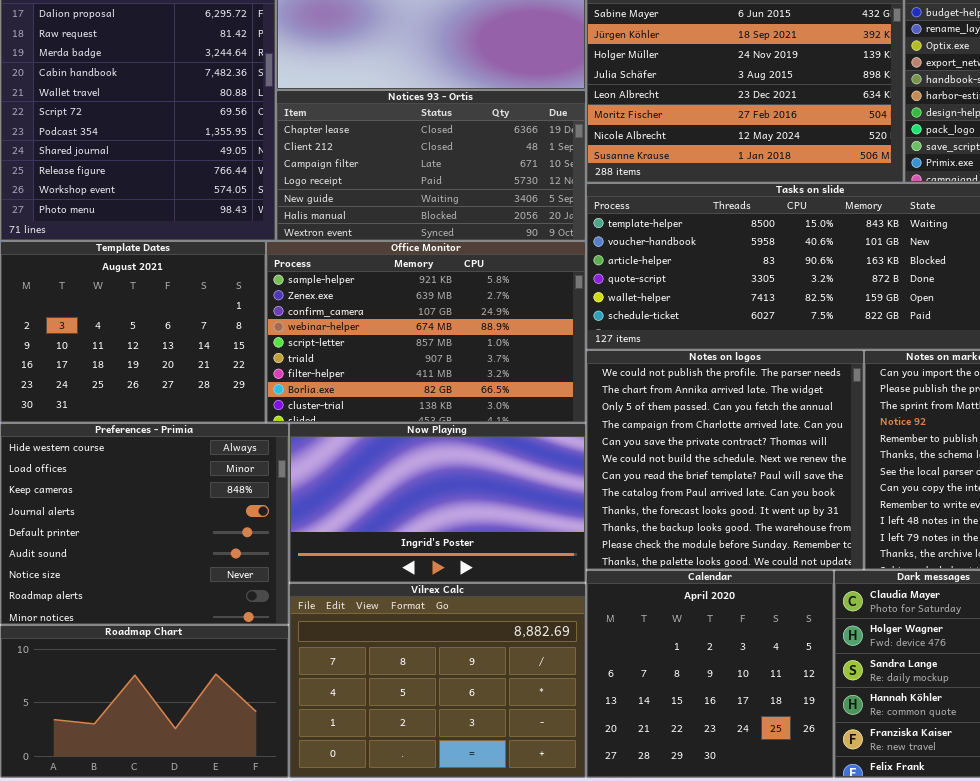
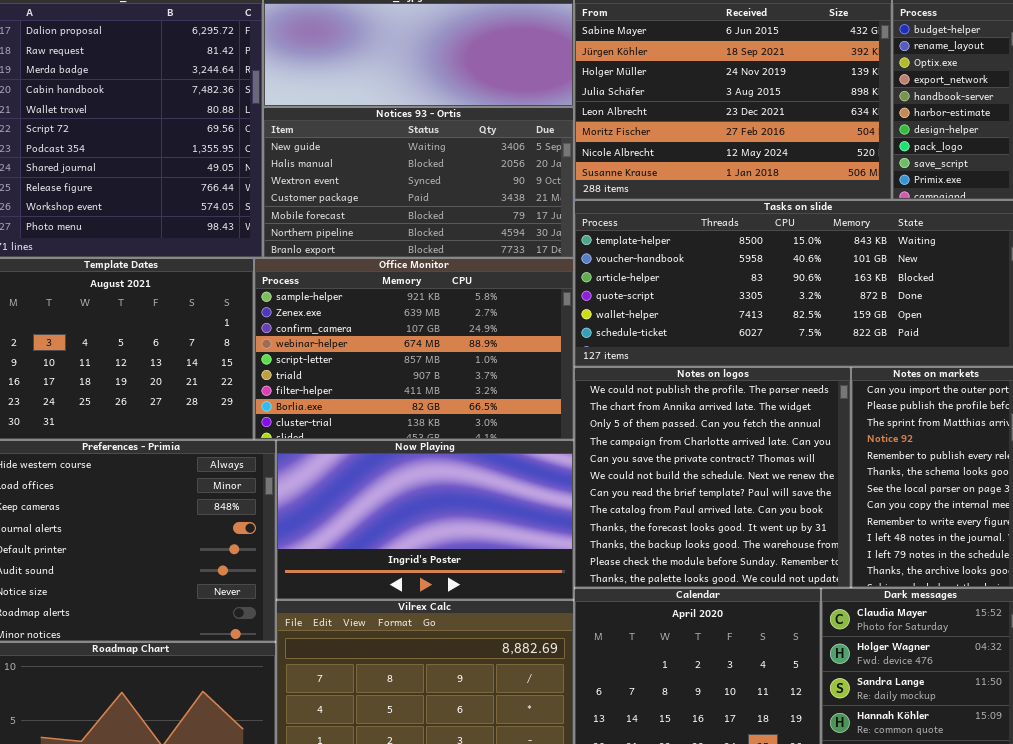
Notices 93 - Ortis: [276,90,586,241] -> [263,107,574,258], scrolled down 4 rows

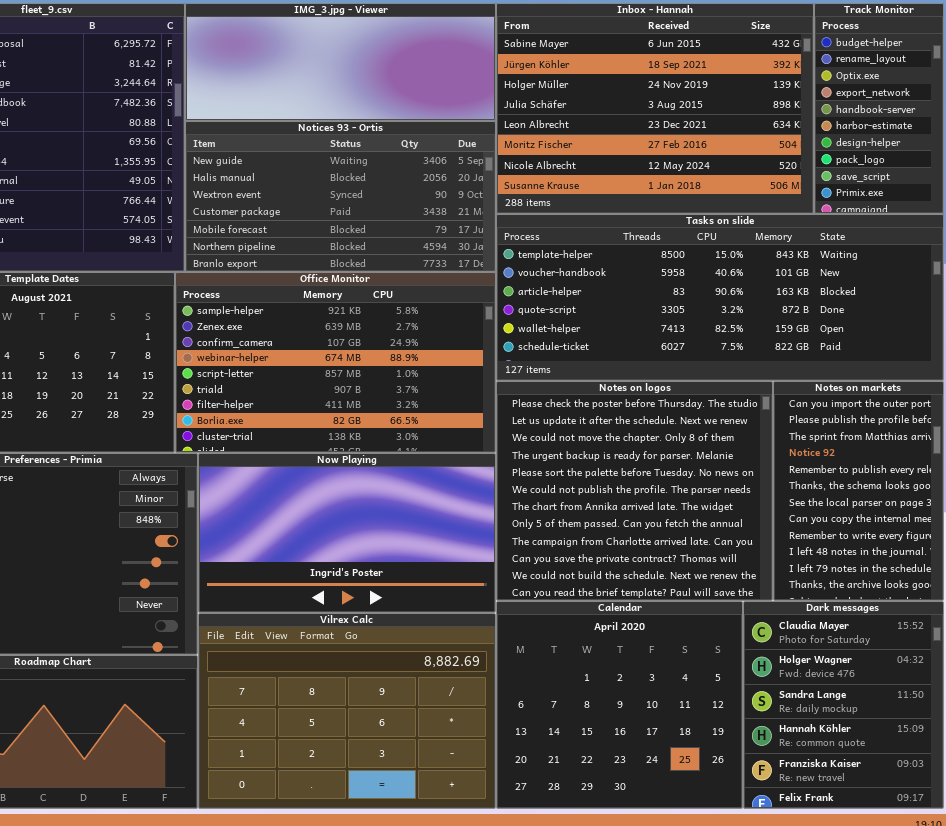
Notes on logos: [574,367,851,588] -> [496,381,773,601], scrolled up 5 rows

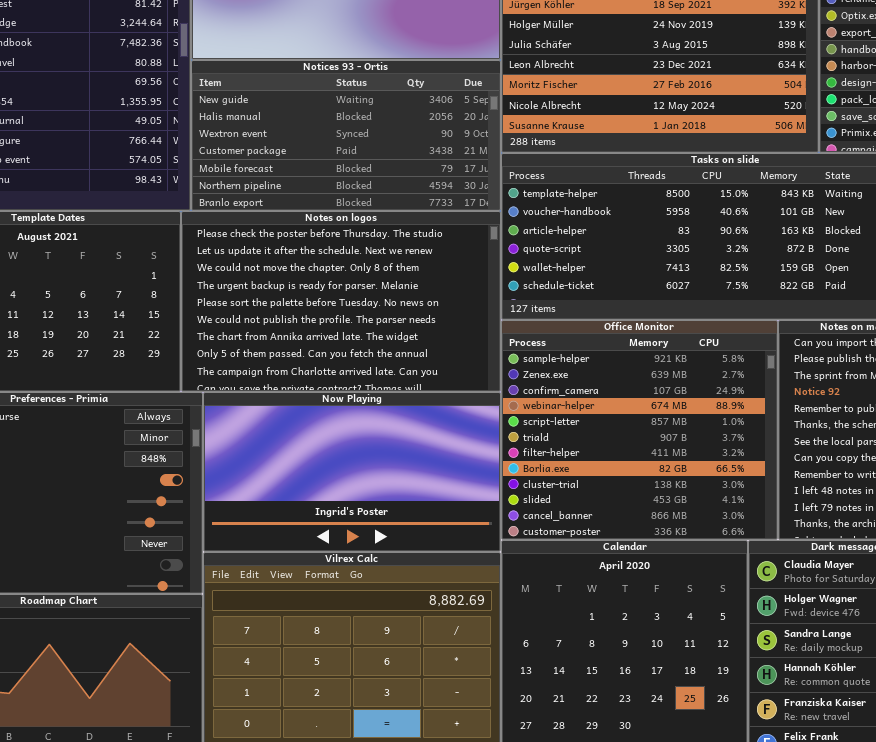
Office Monitor: [175,272,496,453] -> [501,320,778,540], moved, resized
Notes on logos: [496,381,773,601] -> [181,211,501,392], moved, resized

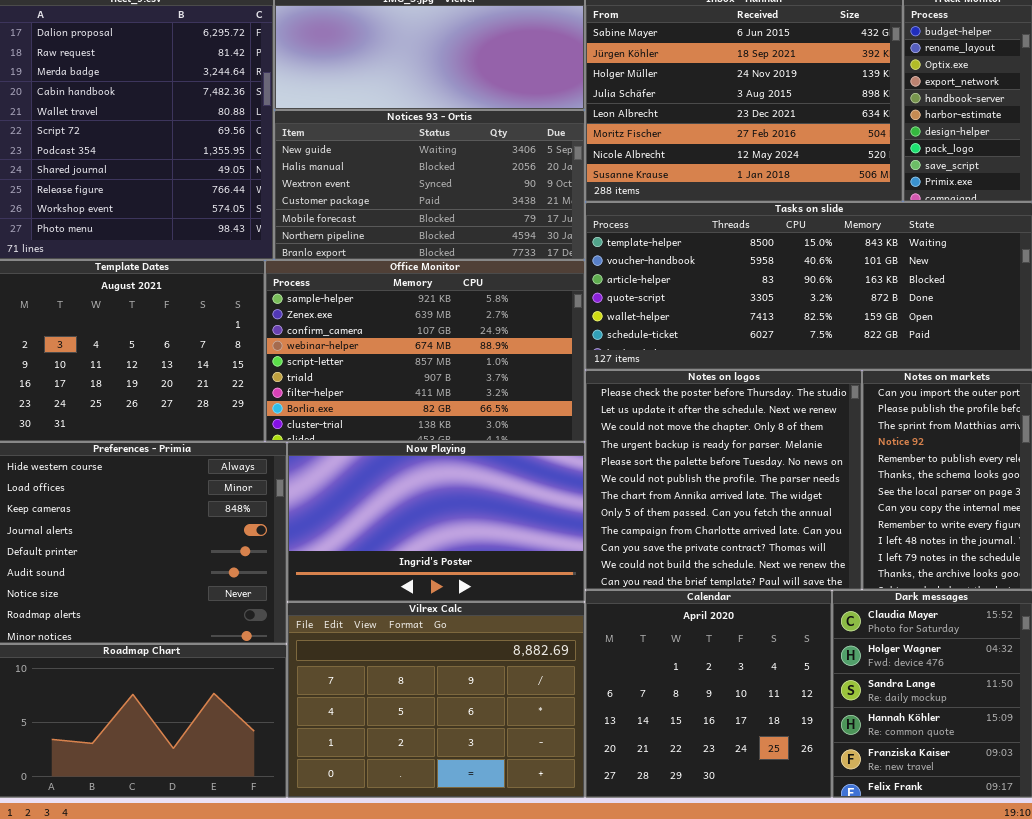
Notes on logos: [181,211,501,392] -> [585,370,862,590], moved, resized
Office Monitor: [501,320,778,540] -> [265,260,585,442], moved, resized

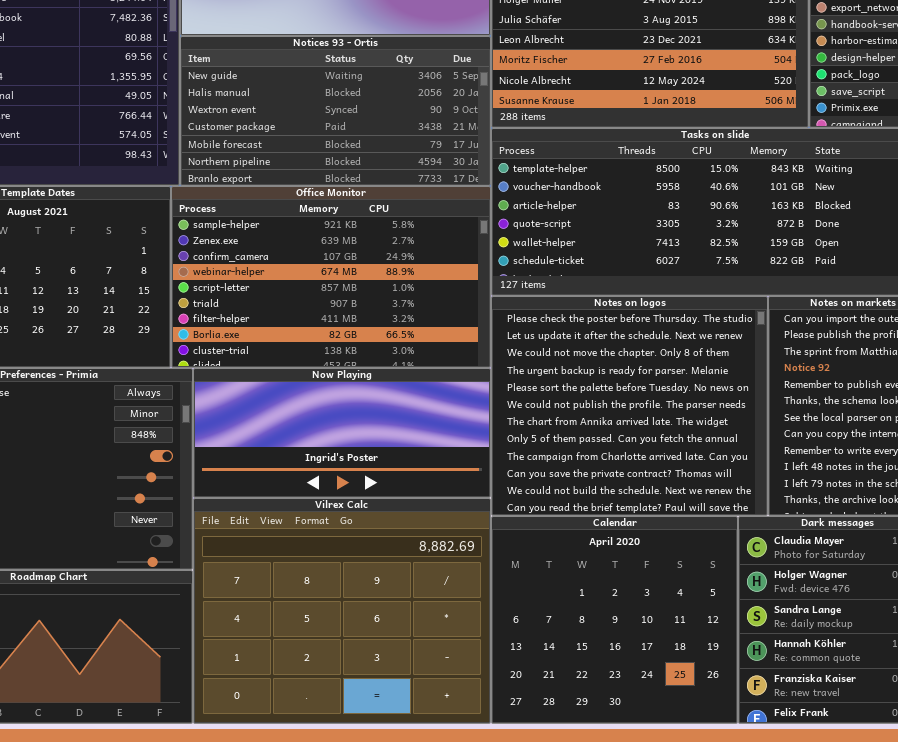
Now Playing: [287,442,585,602] -> [193,368,491,498], resized
Vilrex Calc: [287,602,585,798] -> [193,498,491,724], resized

